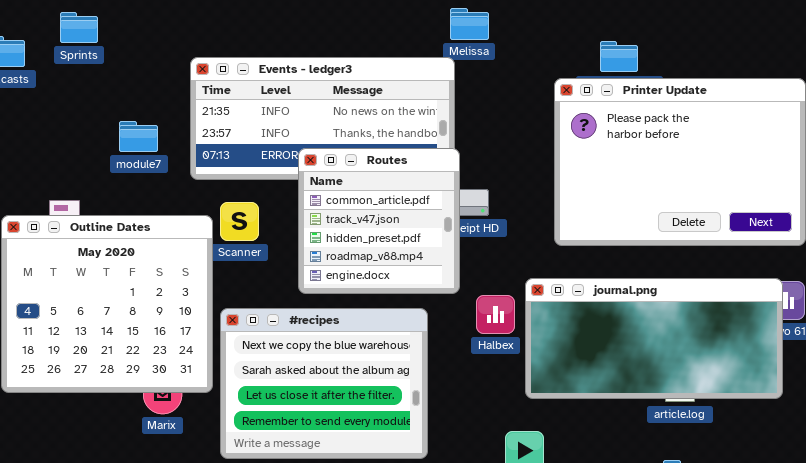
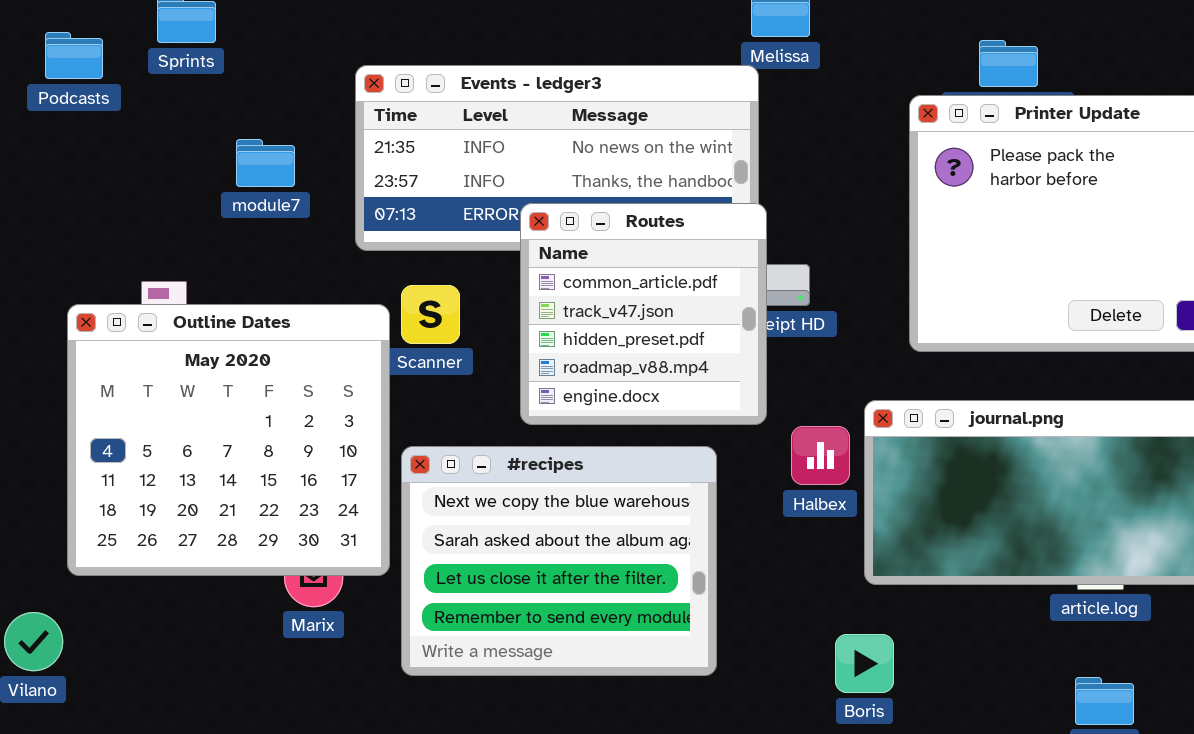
module7: [119,121,158,152] -> [236,139,295,187], moved

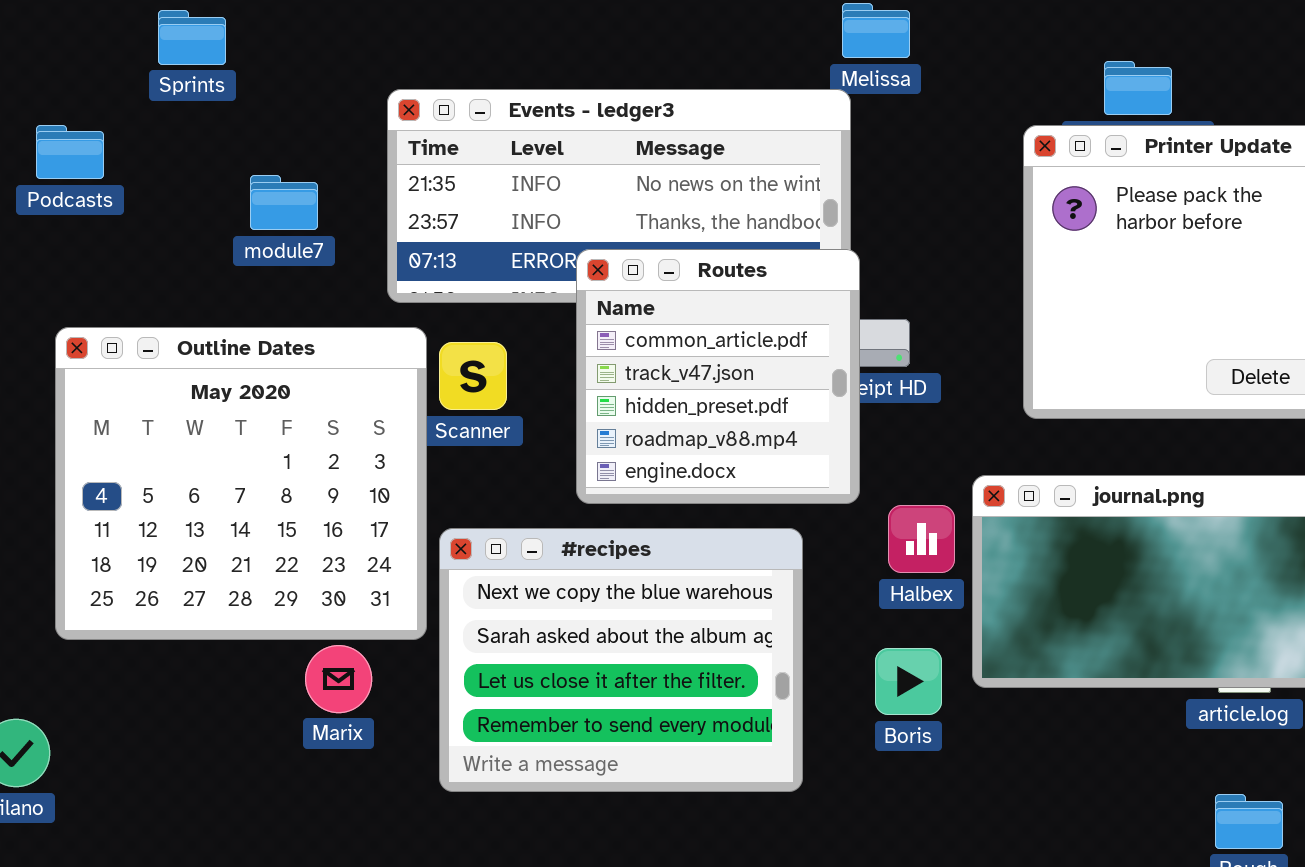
Podcasts: [45,32,103,79] -> [36,125,104,179], moved
Outline Dates: [67,304,390,576] -> [55,327,427,640], moved
Boris: [835,634,894,693] -> [875,648,942,715], moved

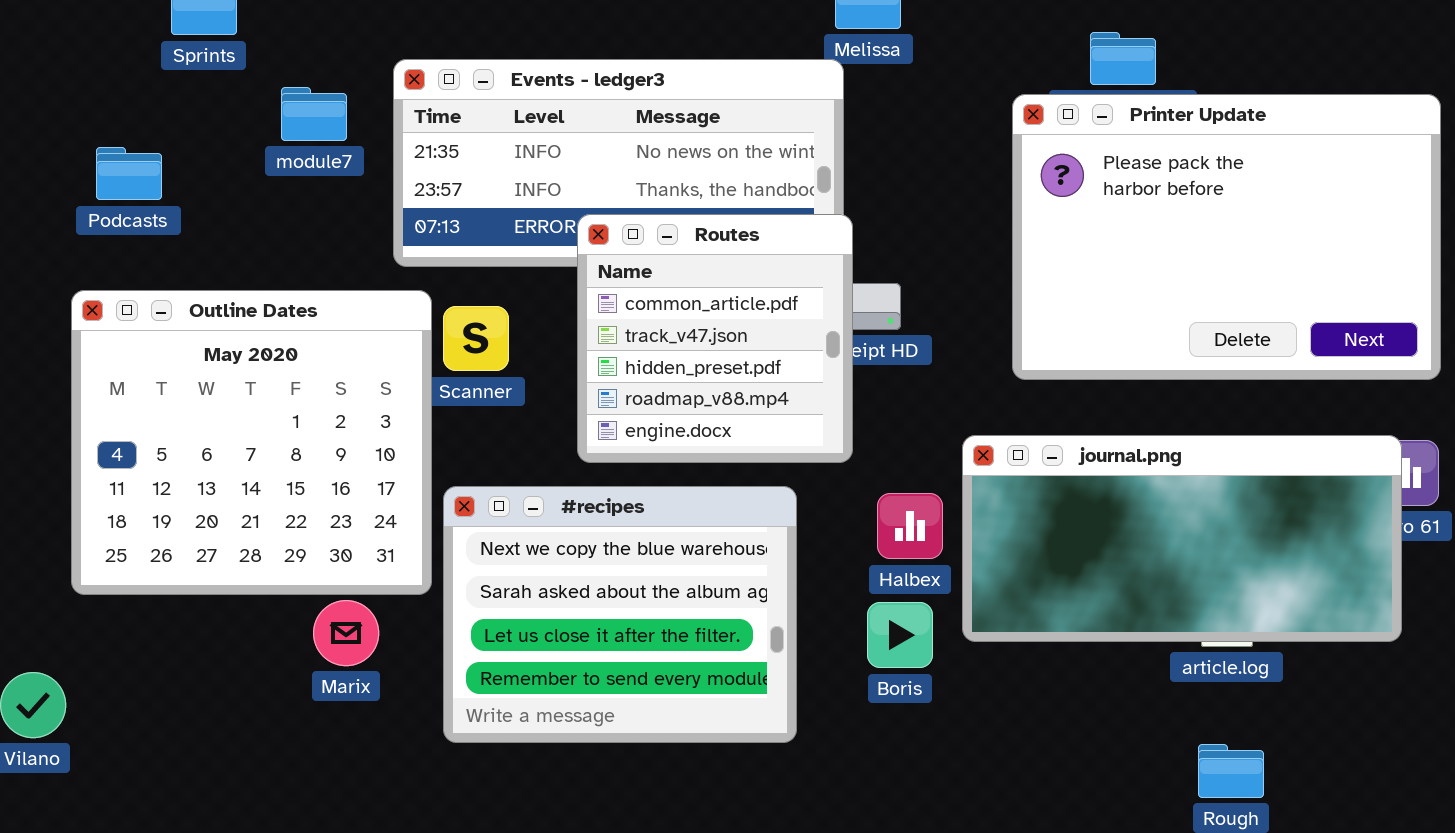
Podcasts: [36,125,104,179] -> [96,147,162,200], moved
module7: [250,175,318,230] -> [281,87,347,141], moved
Halbex: [888,505,955,573] -> [877,493,943,559], moved

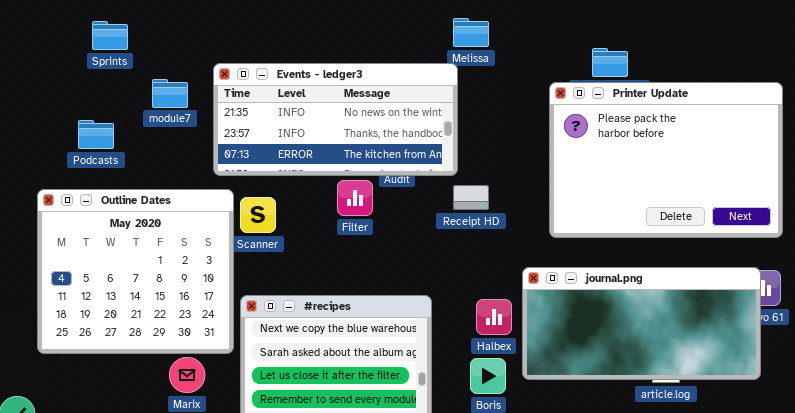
Podcasts: [96,147,162,200] -> [78,120,114,149], moved
Routes: [577,214,853,463] -> none, closed

